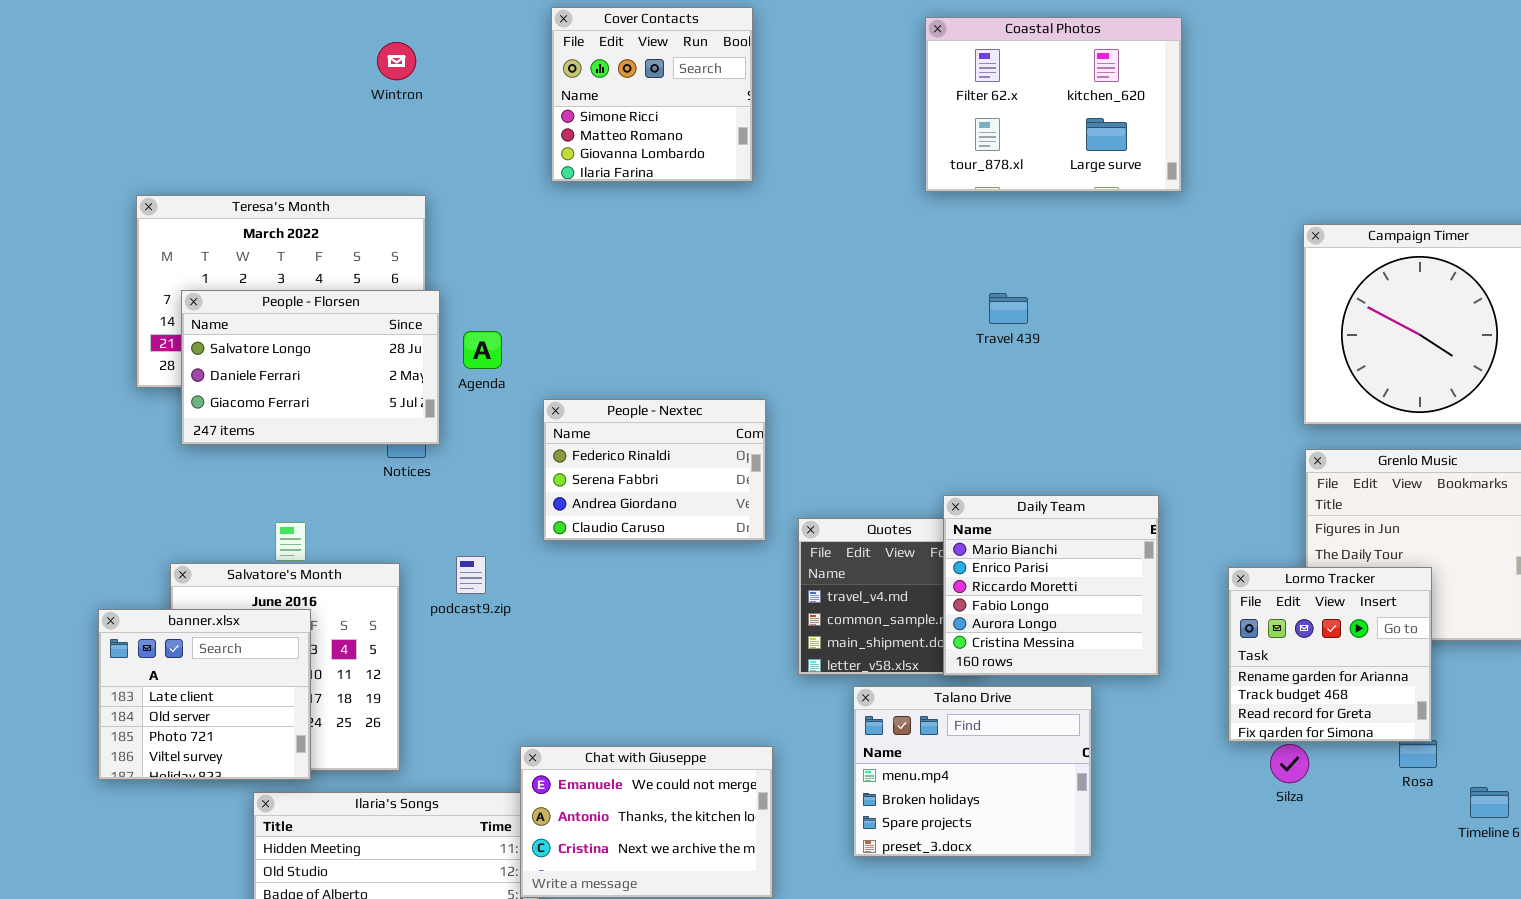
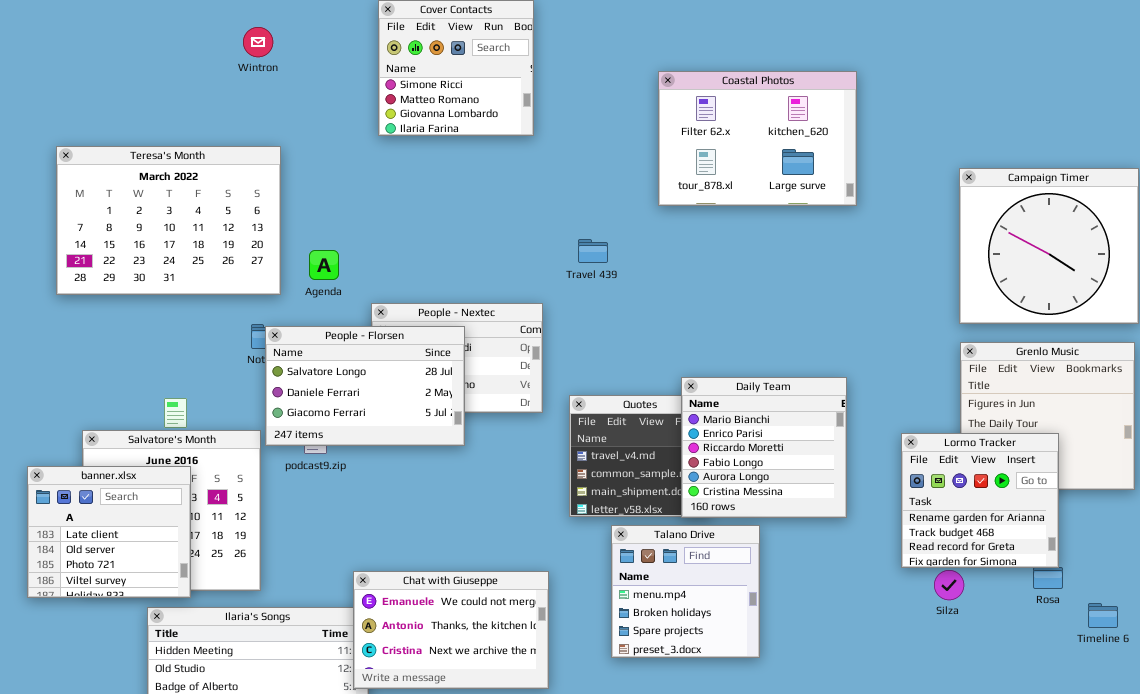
Coastal Photos: [925,17,1182,192] -> [658,71,857,206], moved
People - Florsen: [181,290,440,445] -> [265,326,465,446], moved
Travel 439: [989,293,1028,324] -> [578,239,608,263], moved
Talano Drive: [853,686,1092,857] -> [611,525,760,658], resized

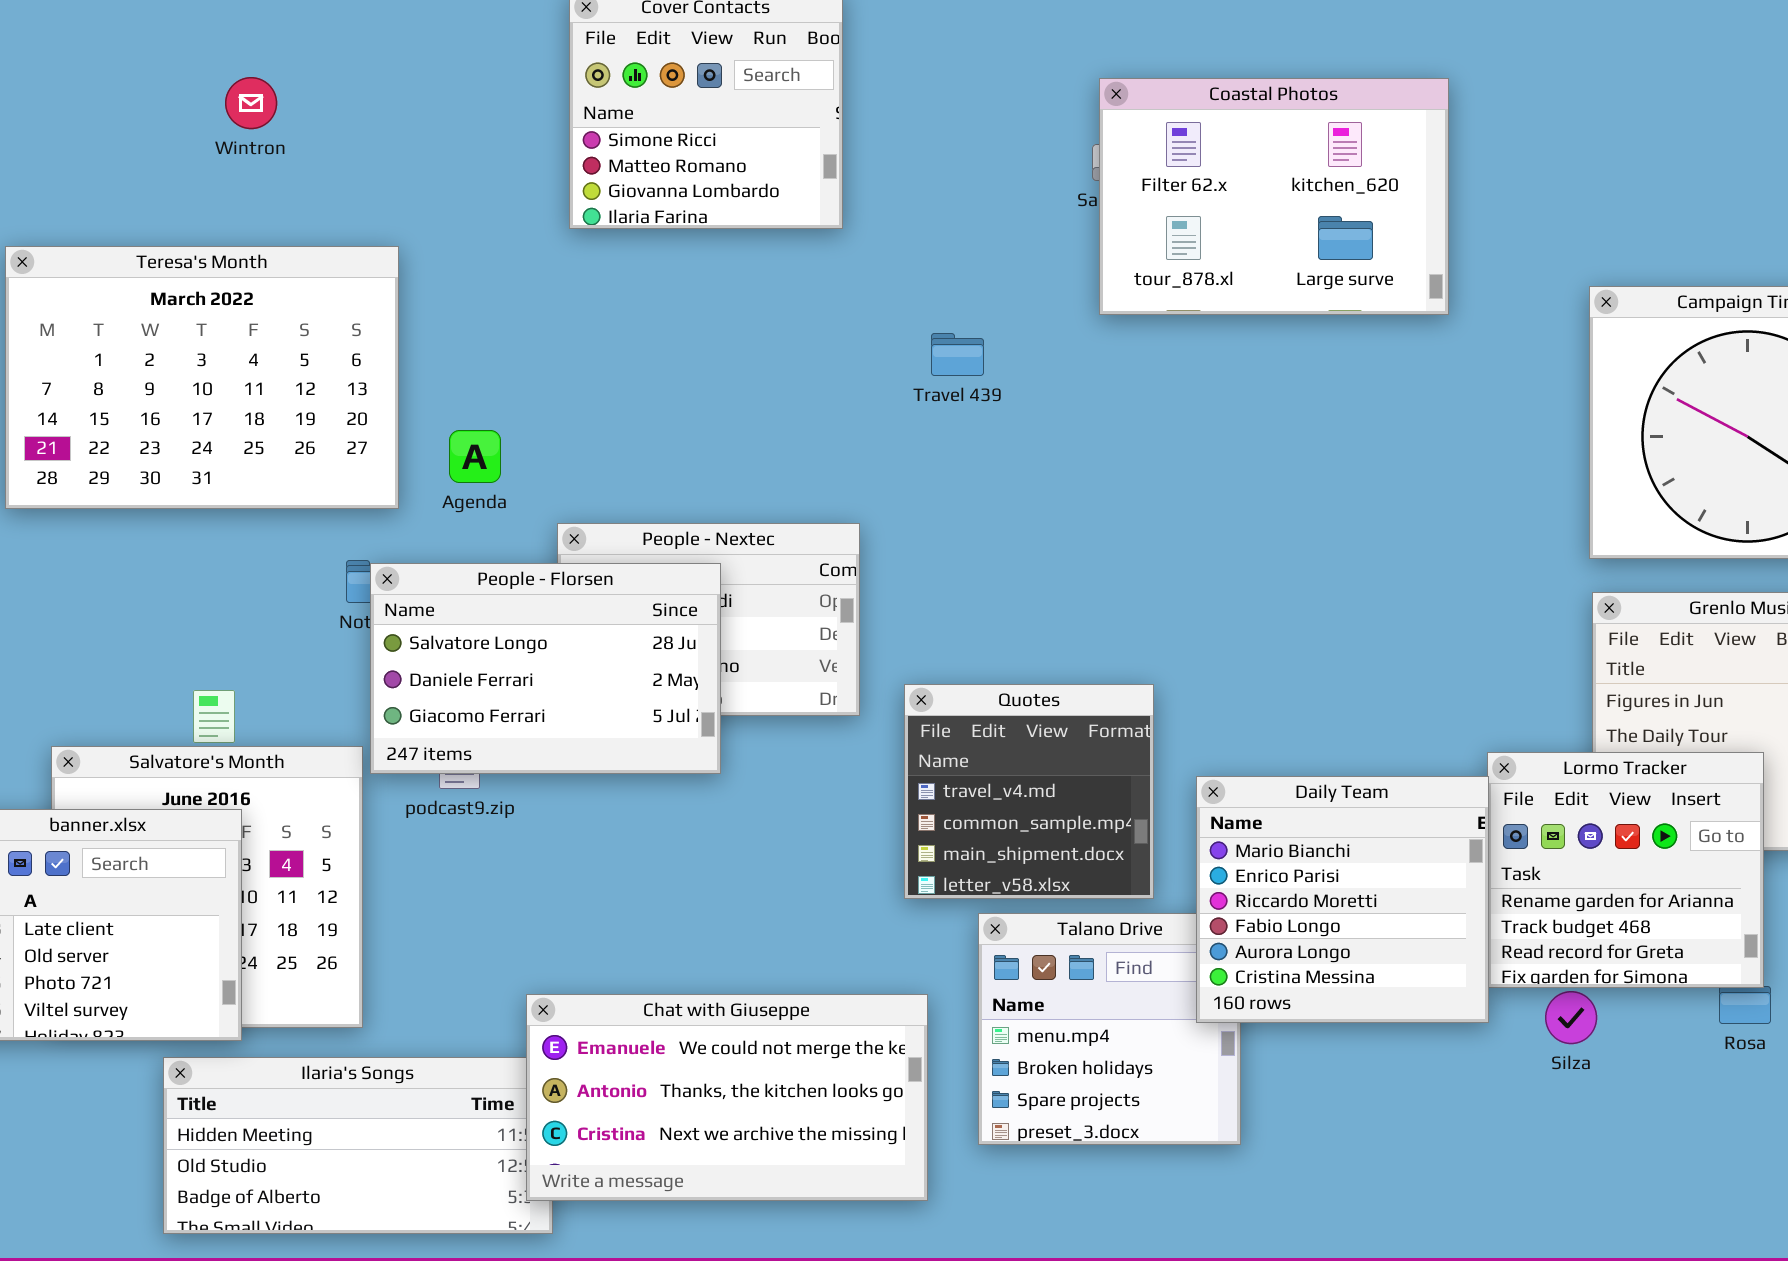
Wintron: [243,27,273,57] -> [225,77,277,129], moved
Coastal Photos: [658,71,857,206] -> [1099,78,1449,315], moved
Travel 439: [578,239,608,263] -> [931,333,984,376], moved
Daily Team: [681,377,847,518] -> [1196,776,1489,1023], moved
Chat with Giuseppe: [353,571,549,689] -> [526,994,928,1201], resized

